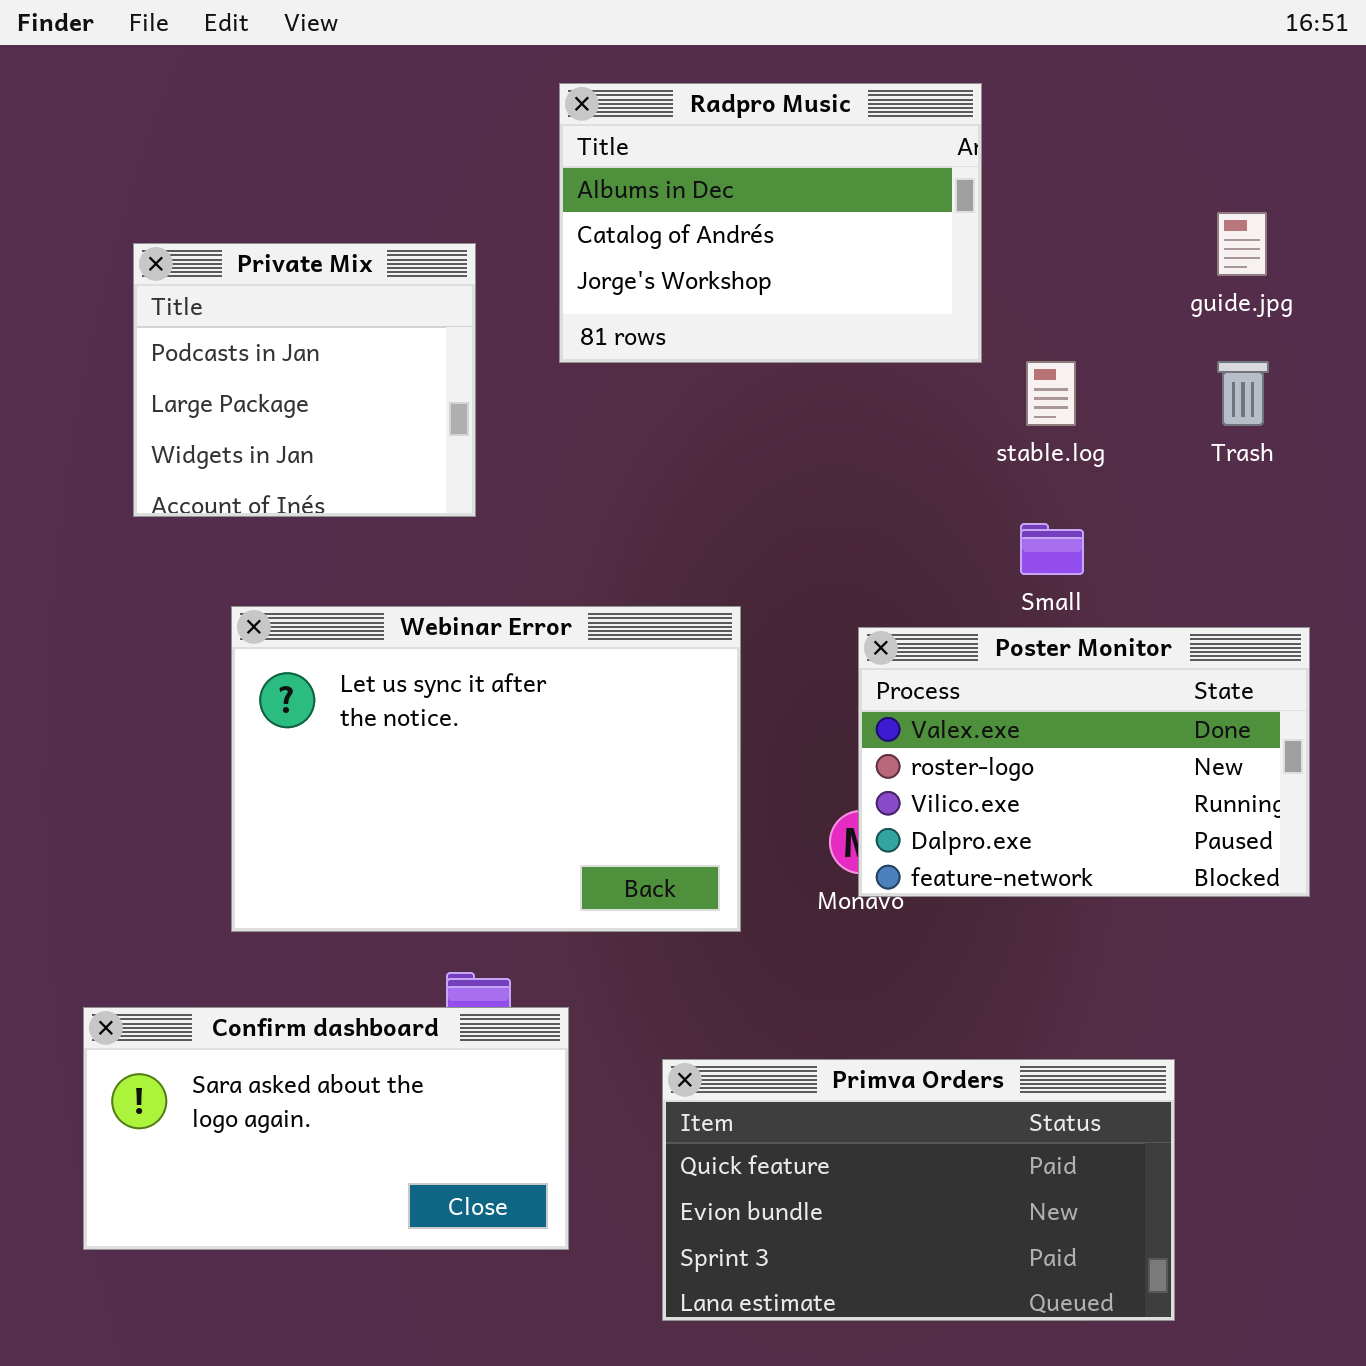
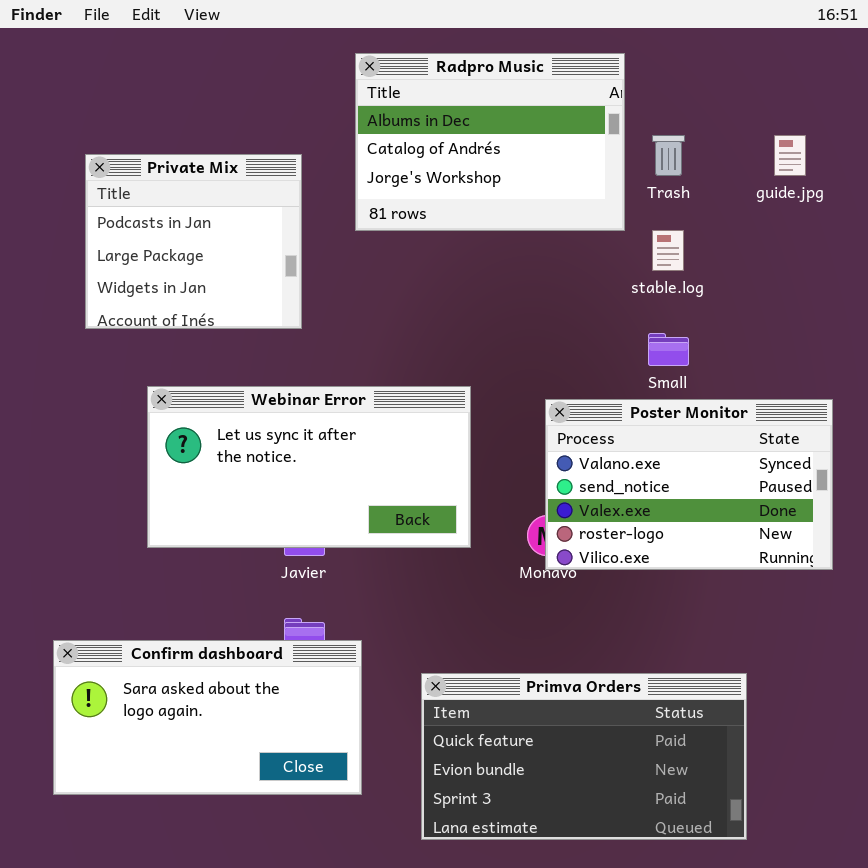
Trash: [1217,361,1269,426] -> [652,135,685,176], moved
Webinar Error: [231,606,741,932] -> [147,386,471,548], resized
Poster Monitor: [858,627,1310,897] -> [545,399,833,570], scrolled up 2 rows

